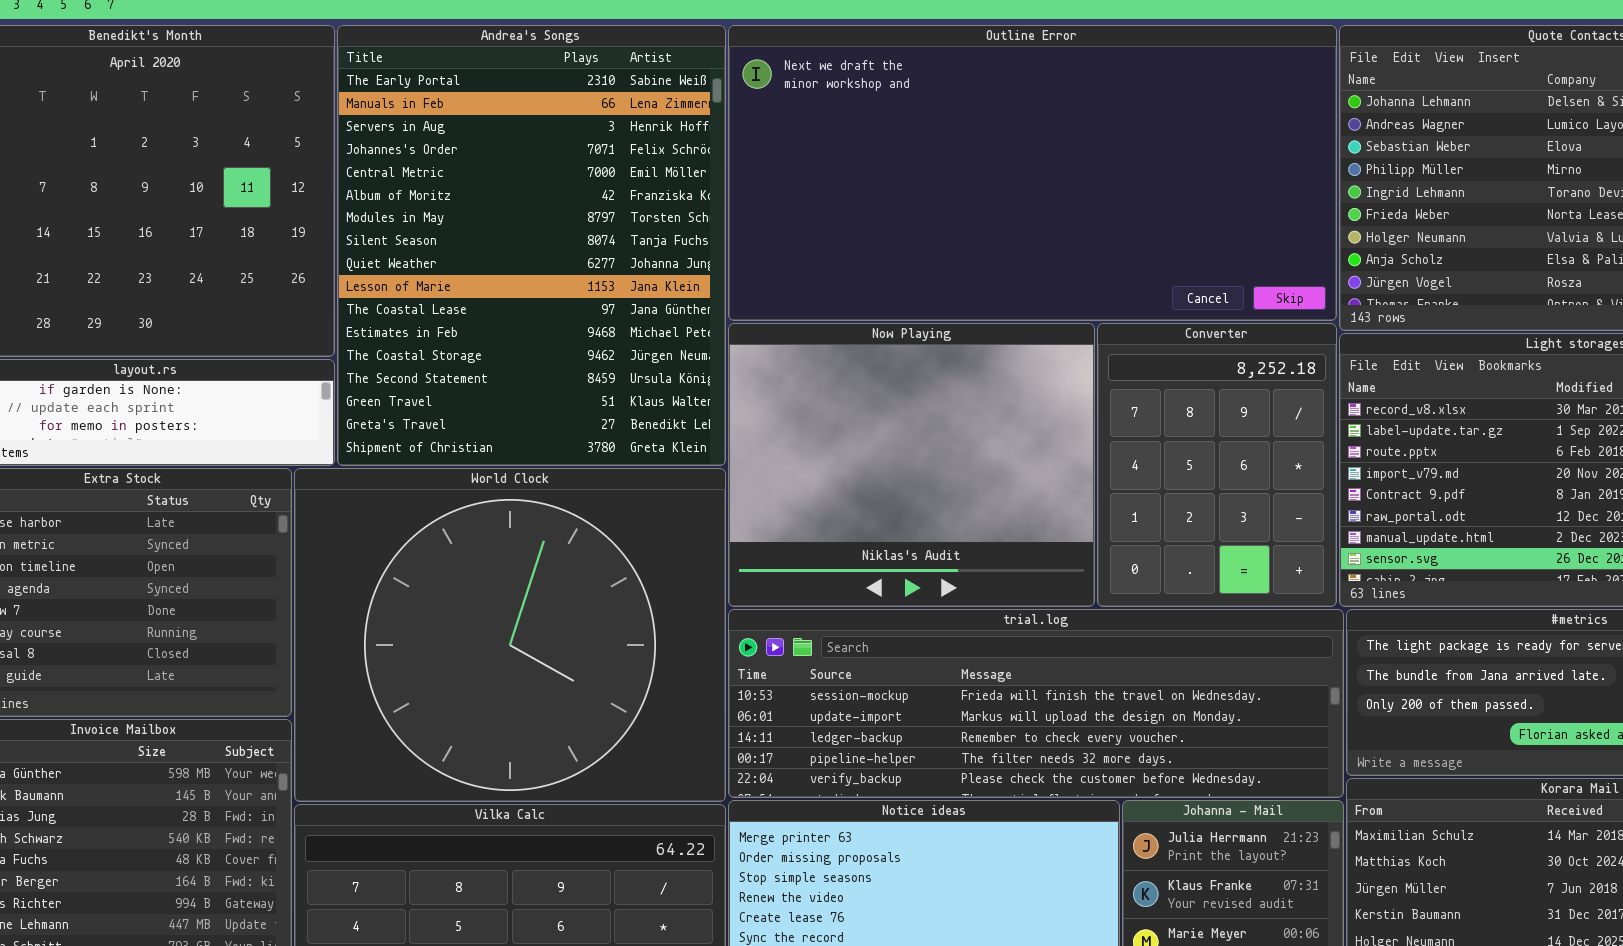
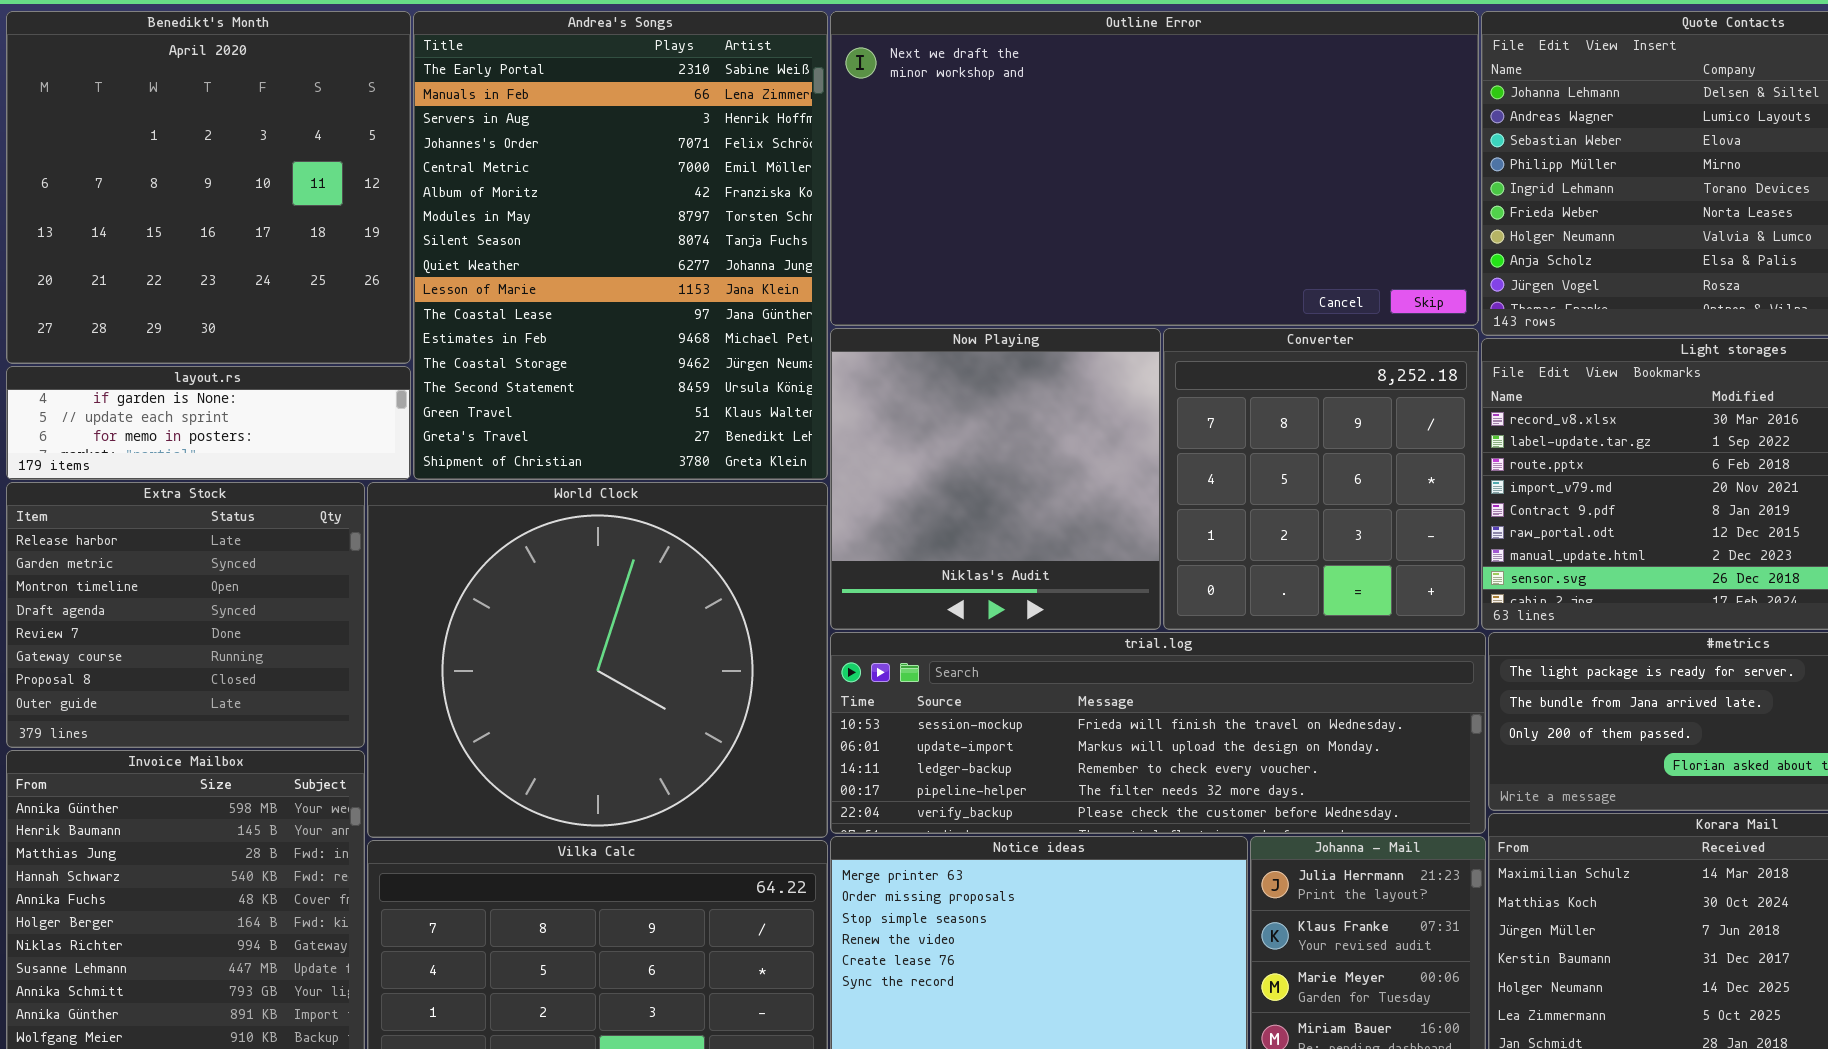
Now Playing: [728,323,1095,607] -> [830,328,1161,630], resized
Converter: [1097,323,1337,607] -> [1163,328,1479,630], resized

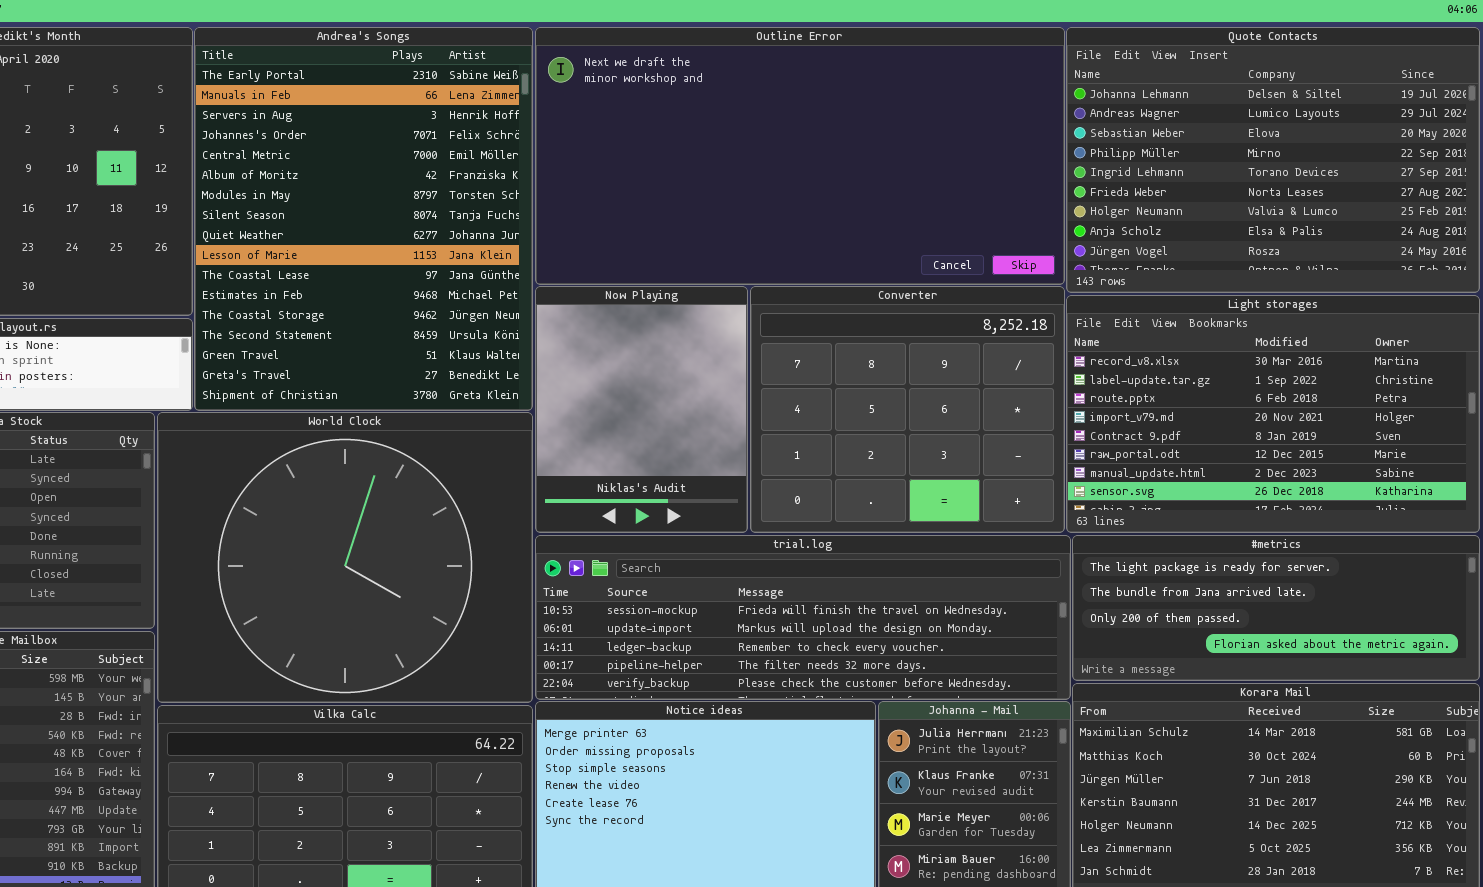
Now Playing: [830,328,1161,630] -> [535,286,748,533], resized
Converter: [1163,328,1479,630] -> [750,286,1065,533], resized

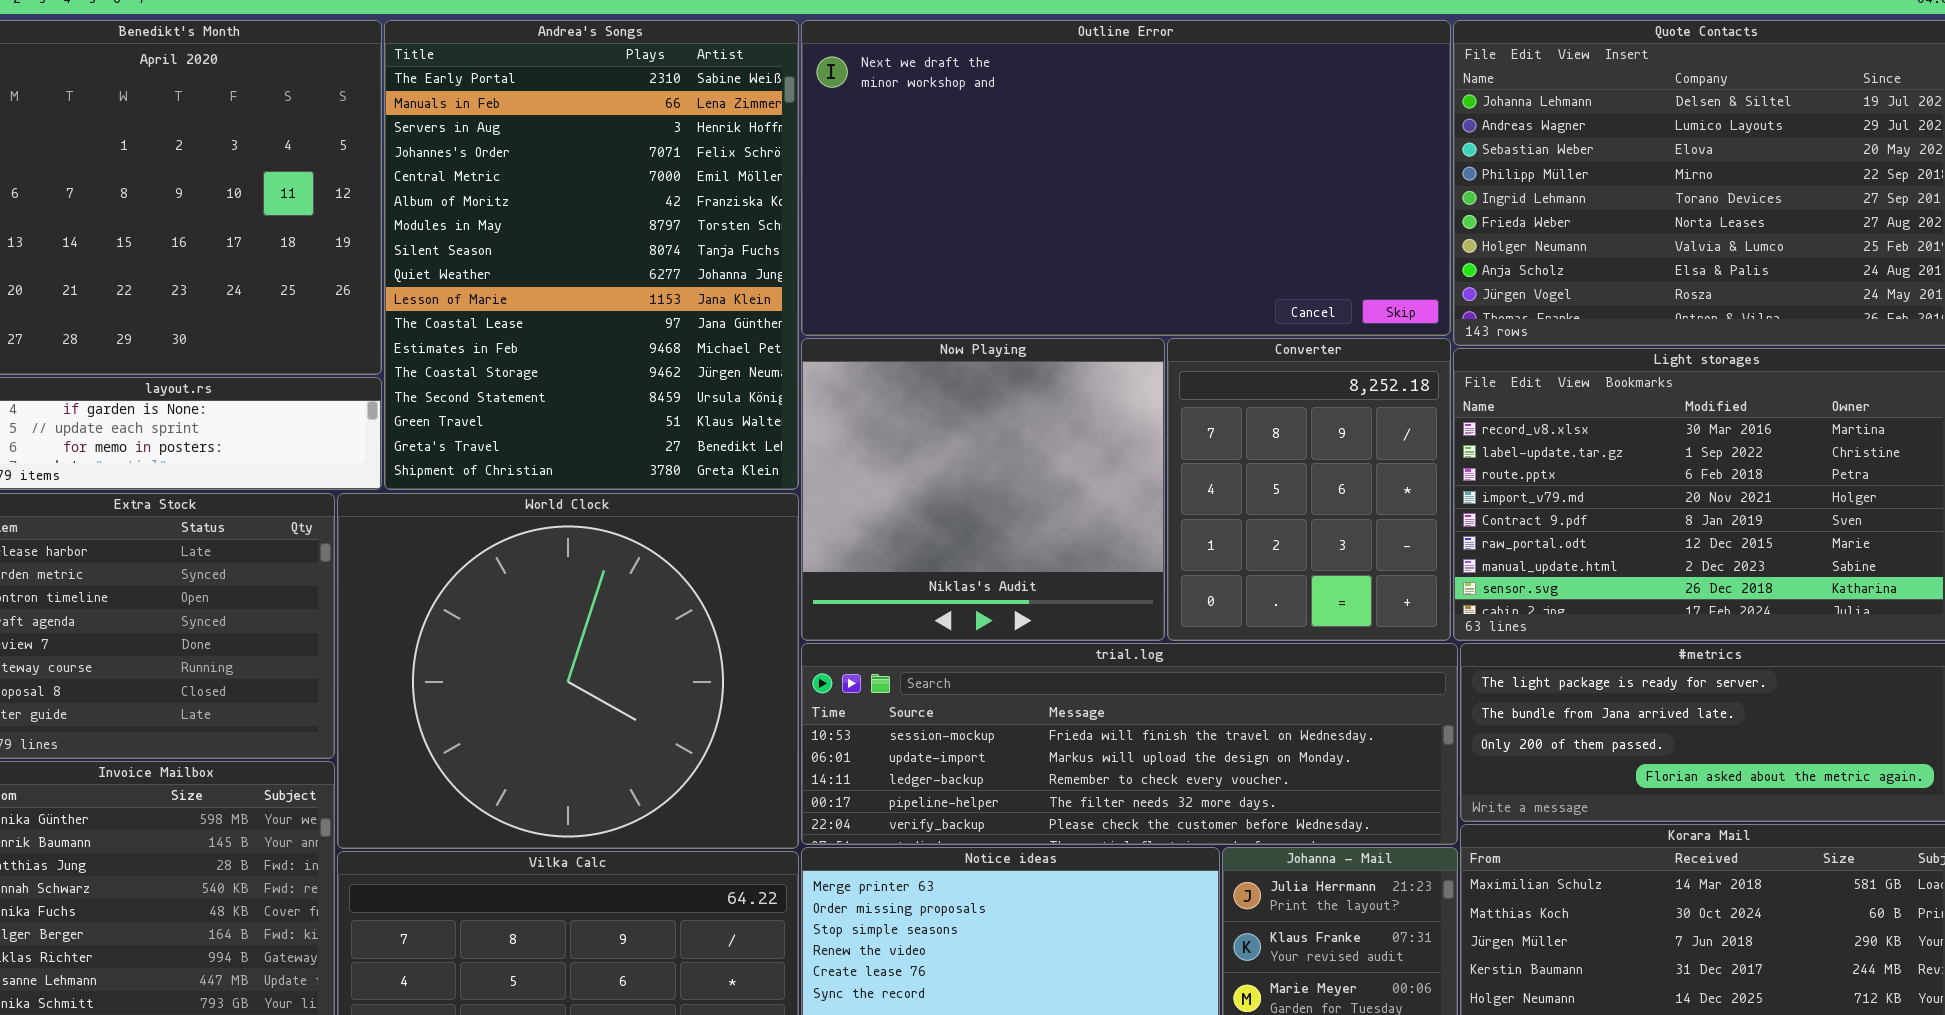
Now Playing: [535,286,748,533] -> [801,338,1165,641], resized
Converter: [750,286,1065,533] -> [1167,338,1451,641], resized

